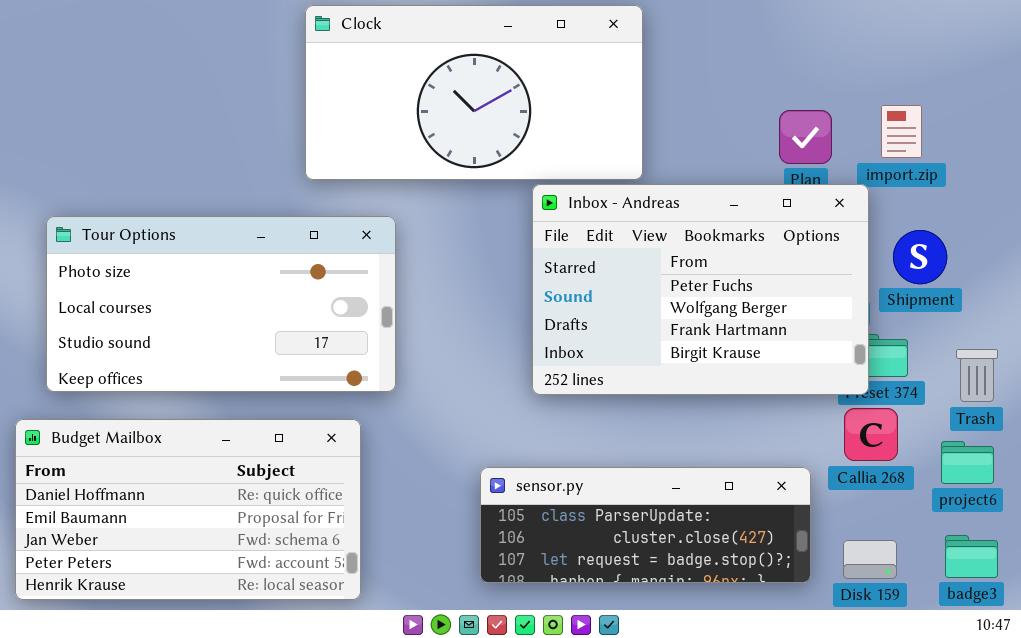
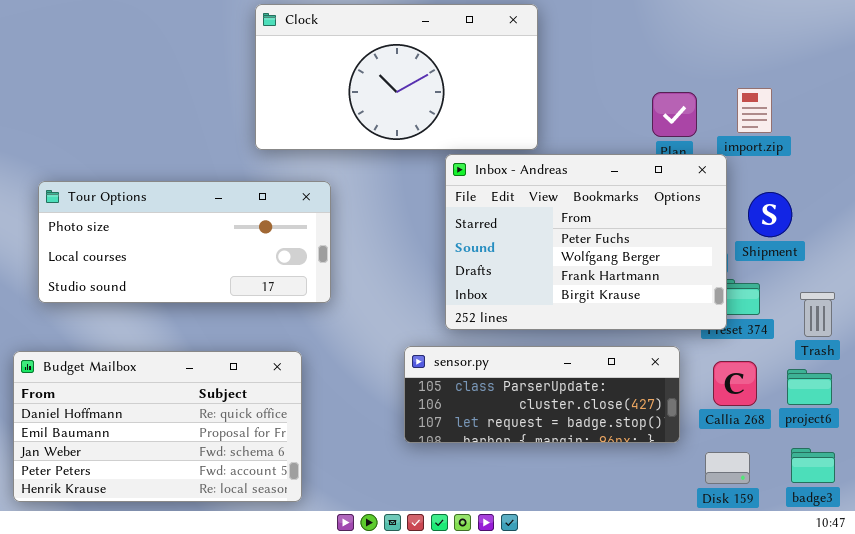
Tour Options: [46,216,396,392] -> [38,181,331,303], resized
Callia 268: [844,408,898,461] -> [713,361,757,406], moved
sensor.py: [480,467,811,583] -> [404,346,680,443], moved

